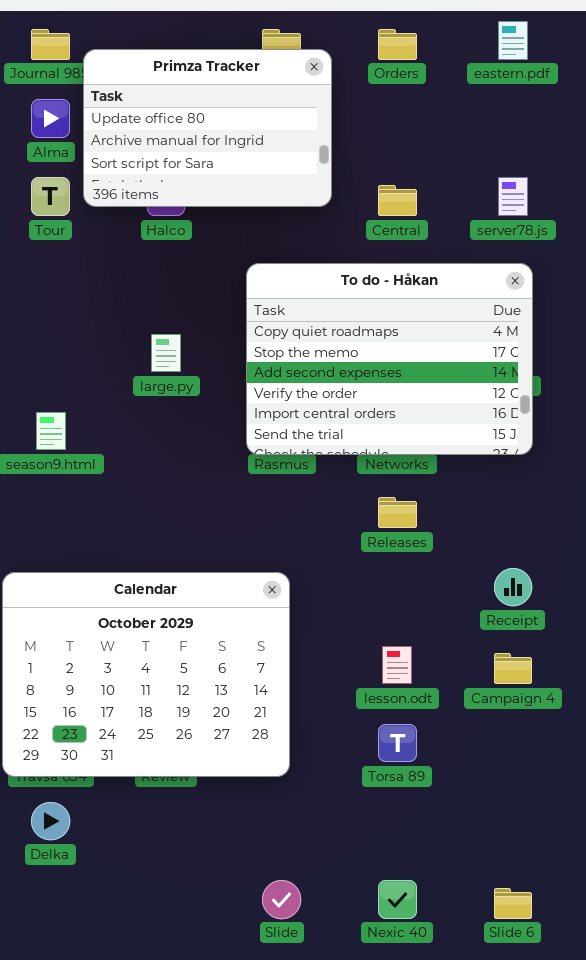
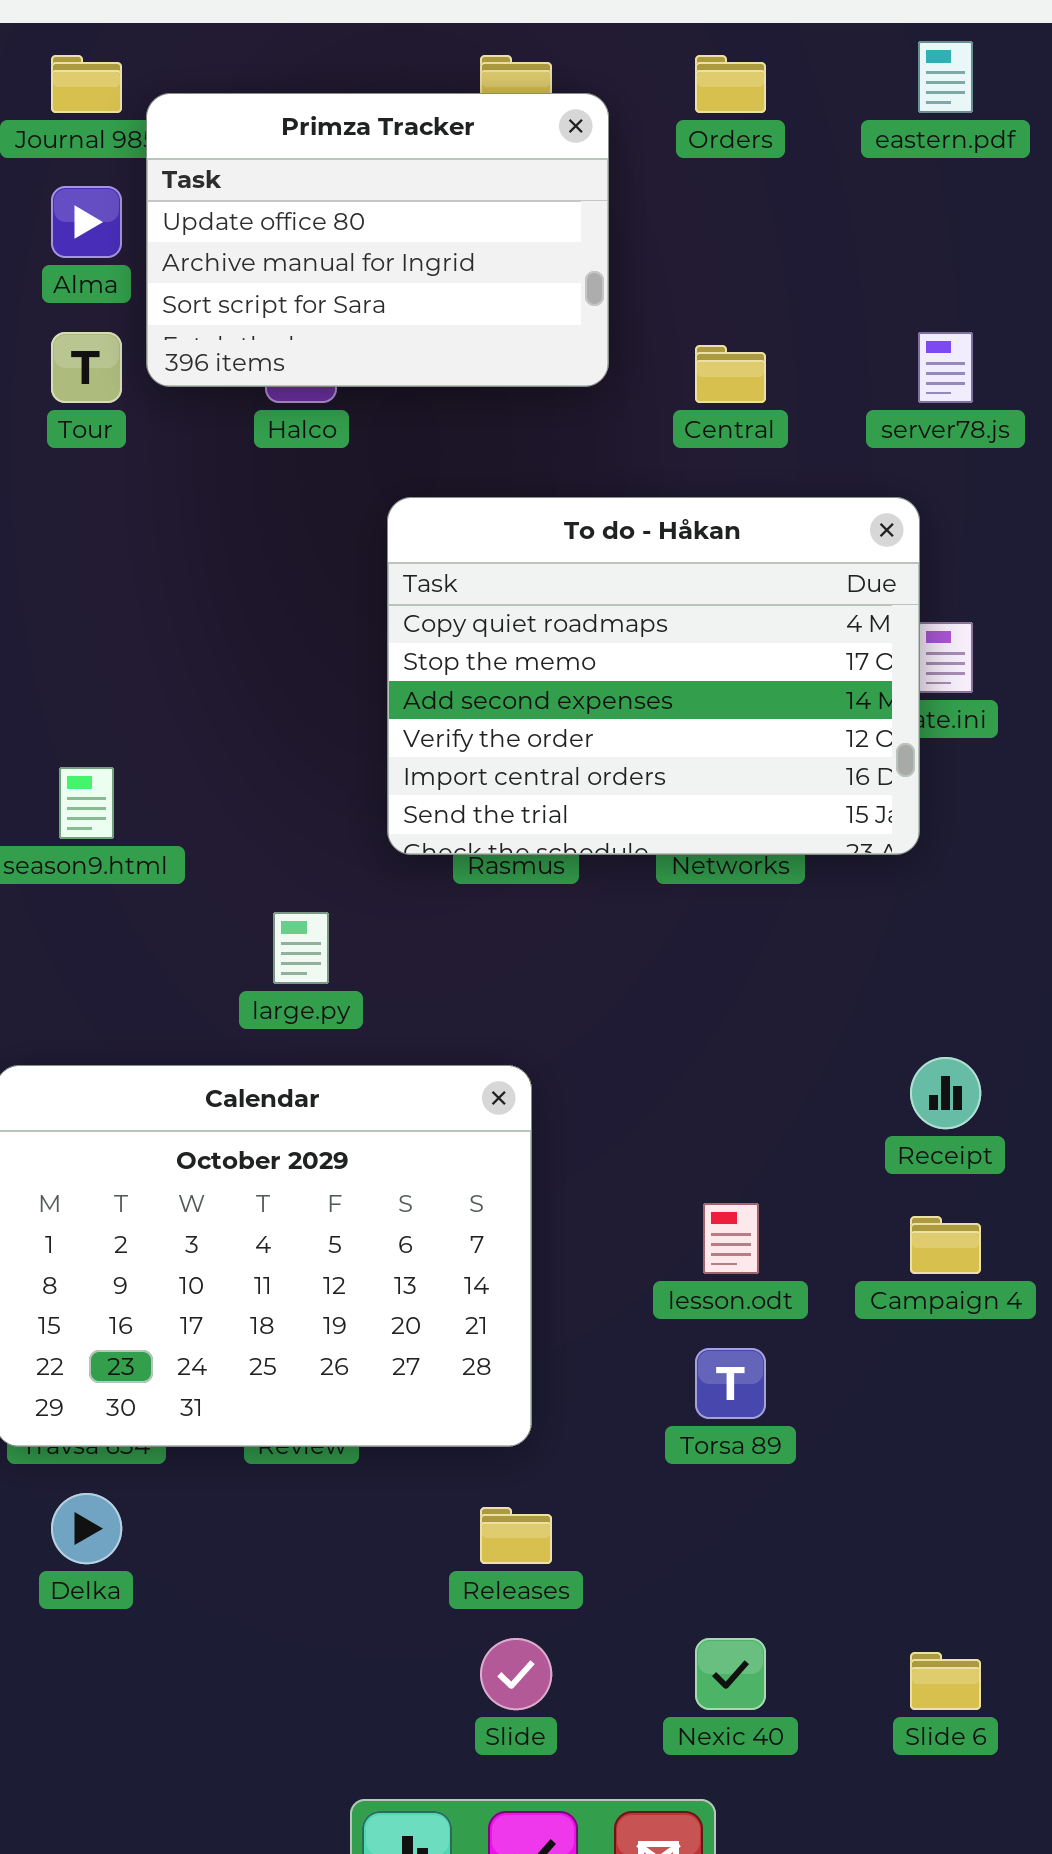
To do - Håkan: [246,263,533,455] -> [387,497,920,855], moved
large.py: [151,334,181,372] -> [273,912,329,984], moved
Releases: [378,497,417,528] -> [480,1507,552,1564], moved

